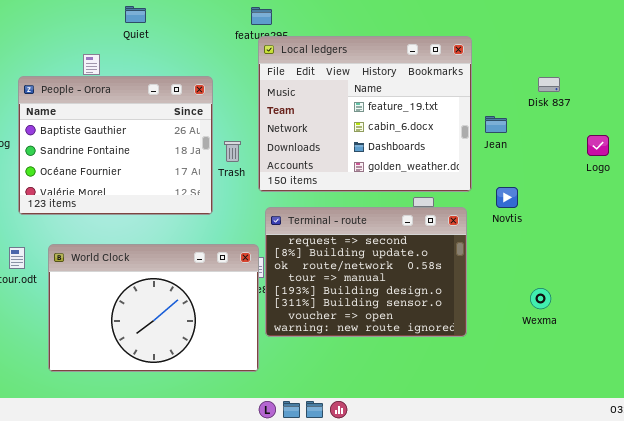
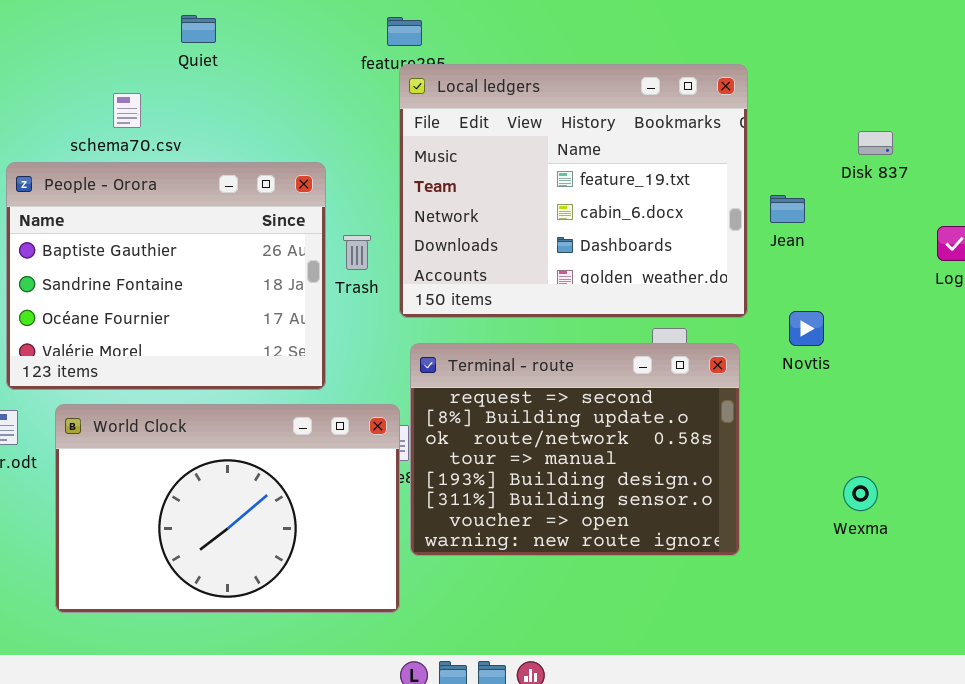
People - Orora: [18,76,213,215] -> [6,162,326,390], moved

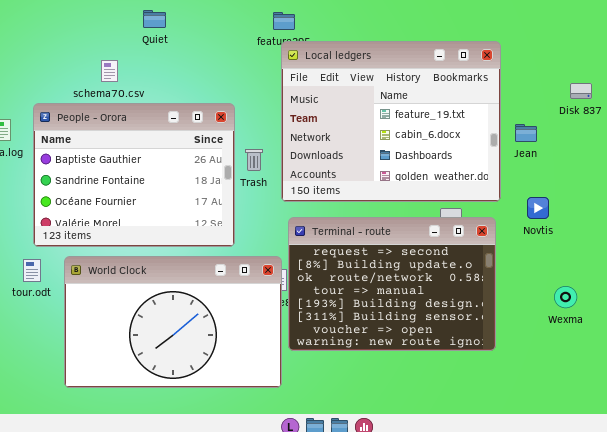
Wexma: [843,476,878,511] -> [554,286,577,308], moved

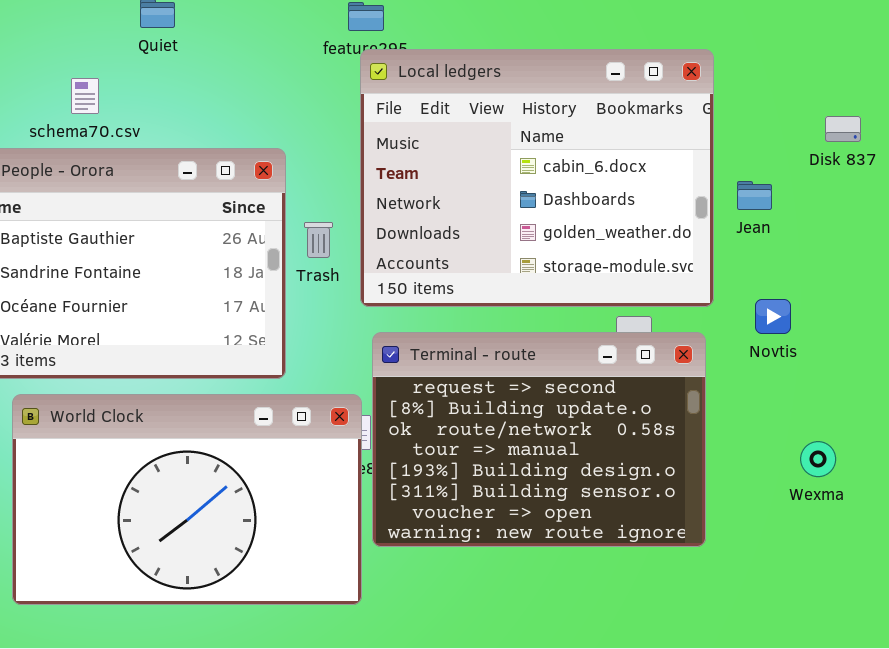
Local ledgers: [281,41,501,202] -> [360,49,714,307], scrolled down 1 row

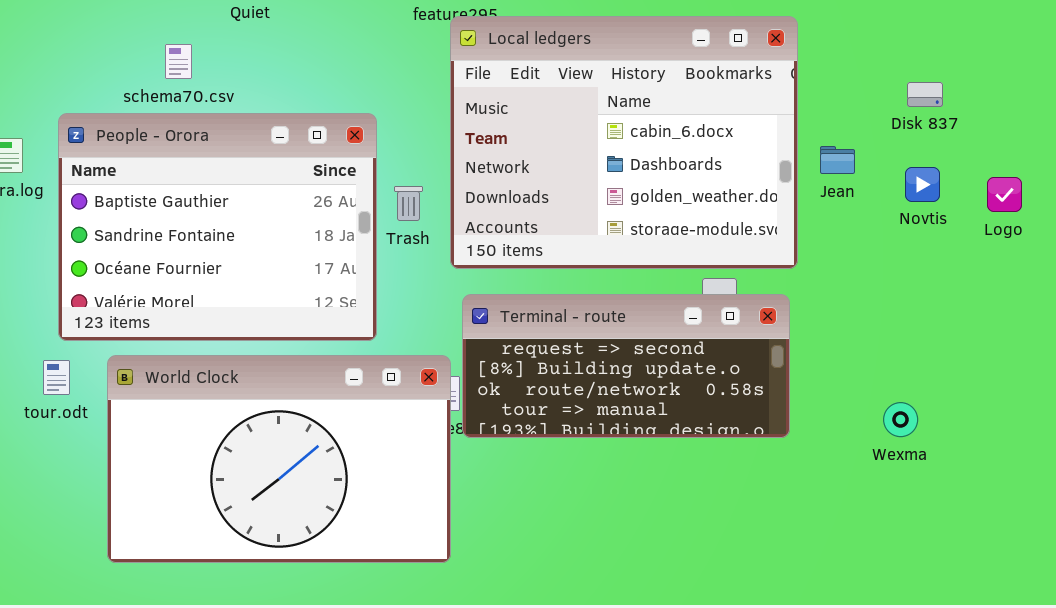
Novtis: [755,299,791,334] -> [905,167,940,202], moved
Terminal - route: [372,332,706,547] -> [462,294,790,438], resized

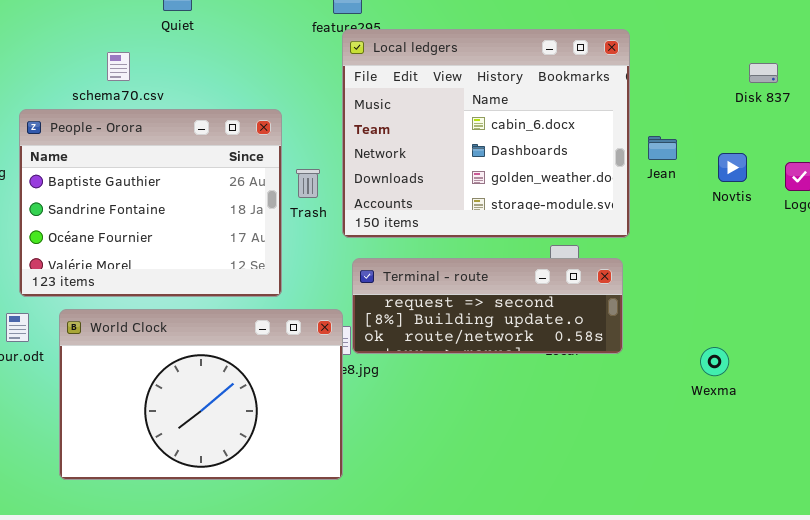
Disk 837: [907,82,943,107] -> [749,63,778,83], moved
Terminal - route: [462,294,790,438] -> [352,258,623,354], resized

